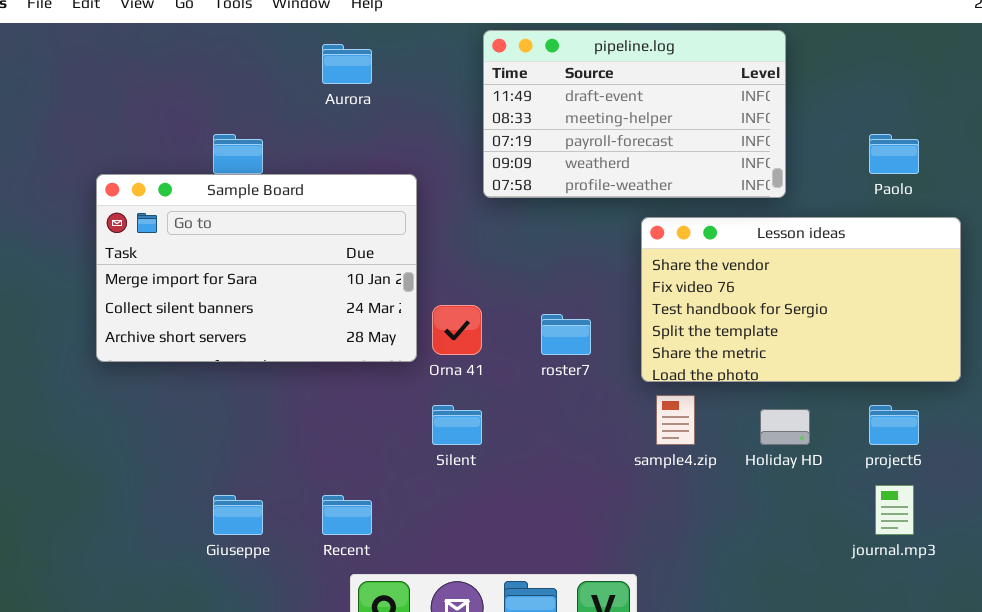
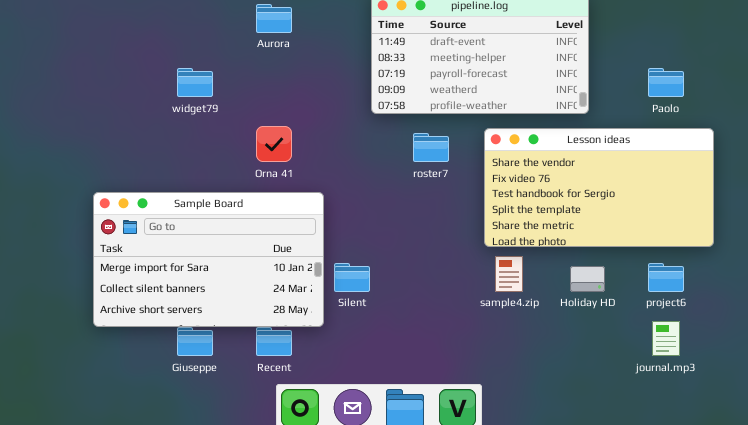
Sample Board: [96,174,417,362] -> [93,192,324,327], moved
Orna 41: [432,305,482,355] -> [256,126,292,162], moved
roster7: [541,314,591,355] -> [413,133,449,162], moved

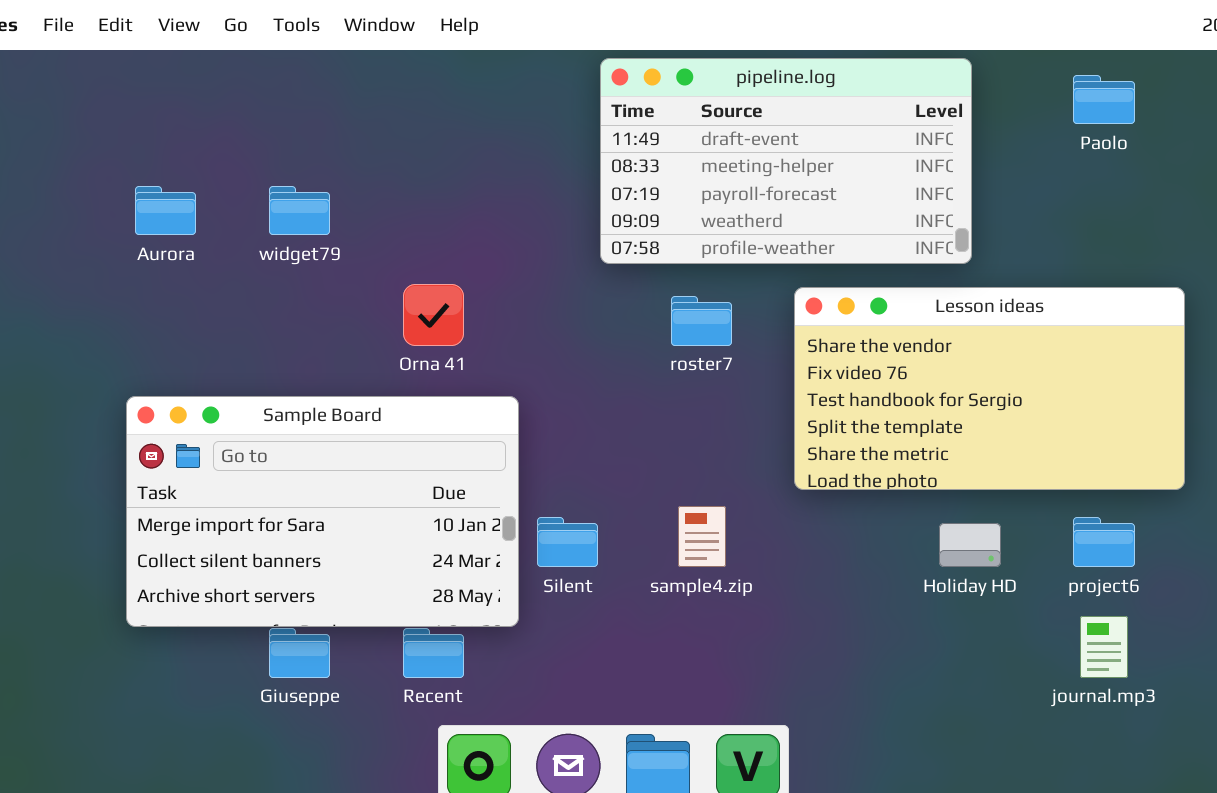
Aurora: [256,4,292,33] -> [135,186,196,235], moved
Paolo: [648,68,684,97] -> [1073,75,1135,124], moved
sample4.zip: [495,256,523,292] -> [678,506,726,567], moved

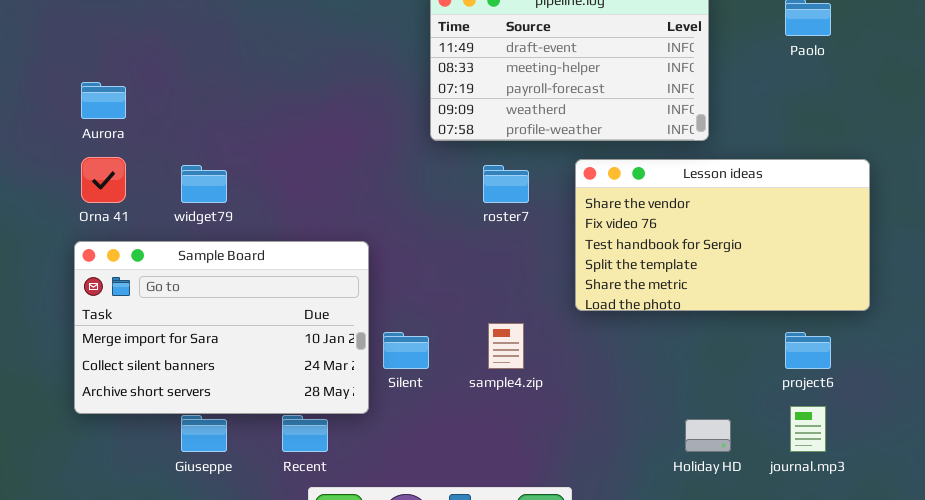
widget79: [269,186,330,235] -> [181,165,227,203], moved
Orna 41: [403,284,464,346] -> [81,157,126,203], moved
Holiday HD: [939,523,1001,567] -> [685,419,731,452], moved

